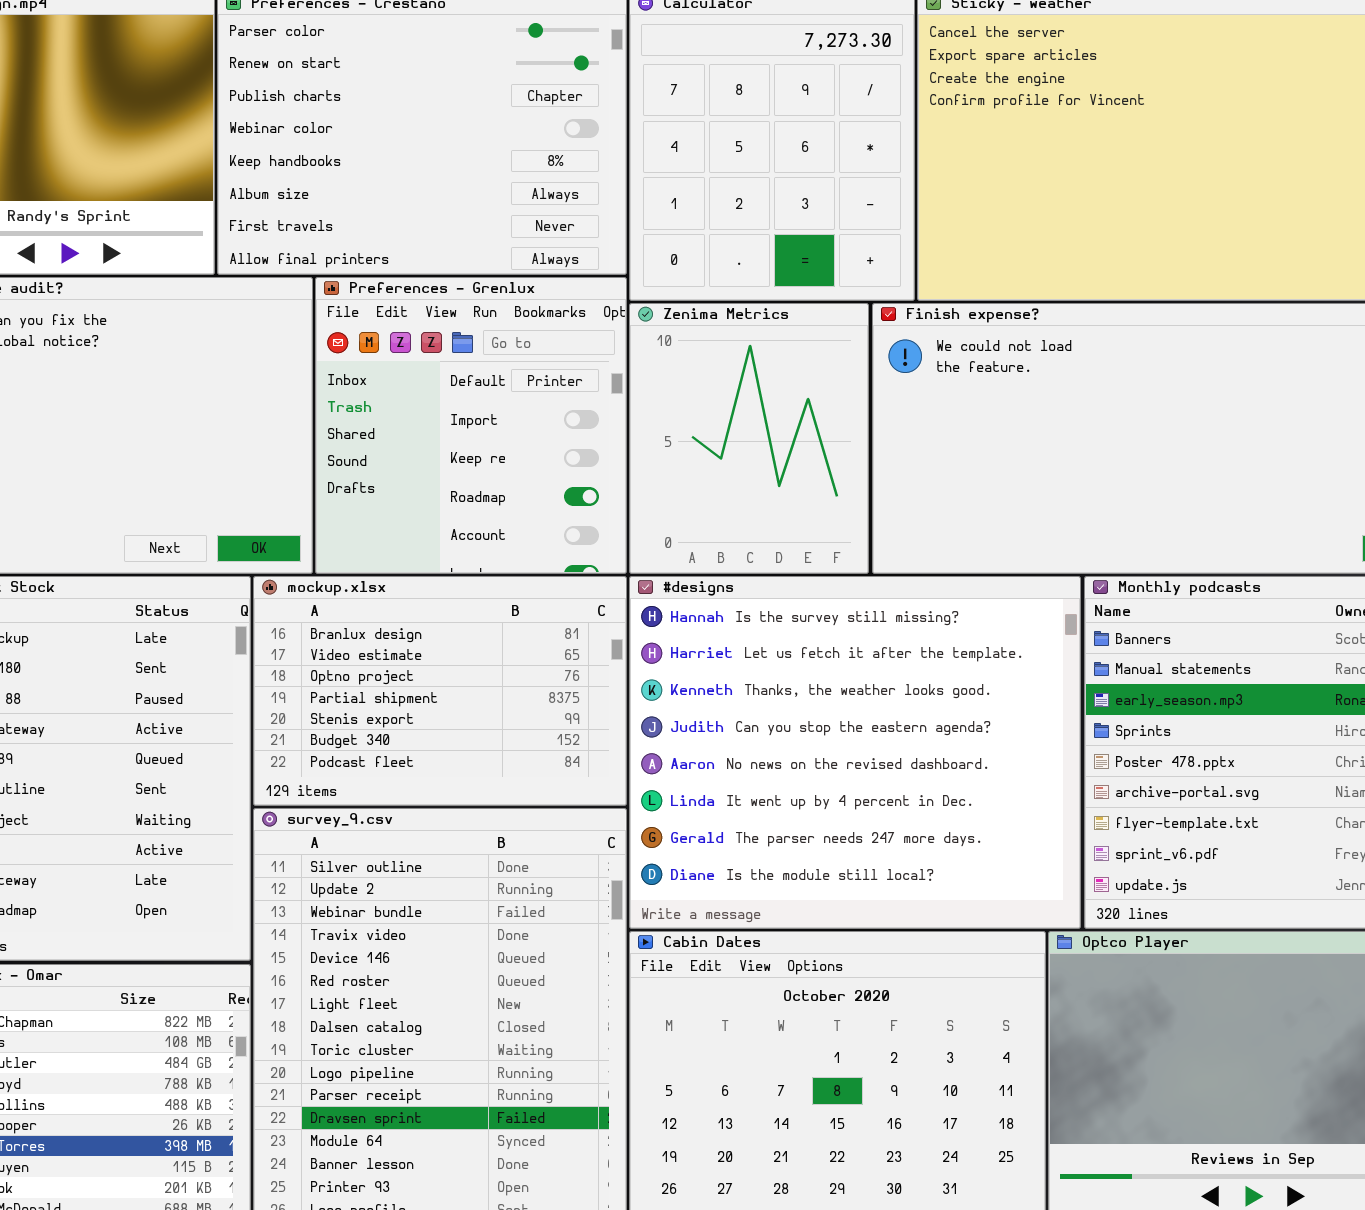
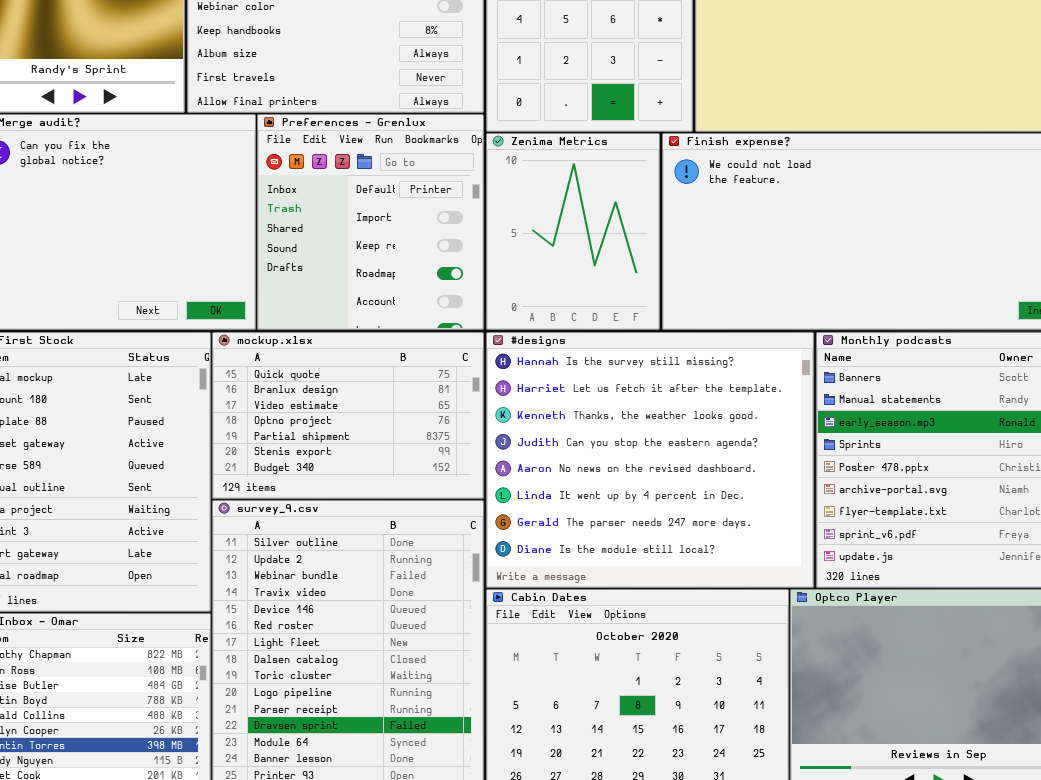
mockup.xlsx: [253,576,627,806] -> [212,332,484,499], scrolled up 1 row

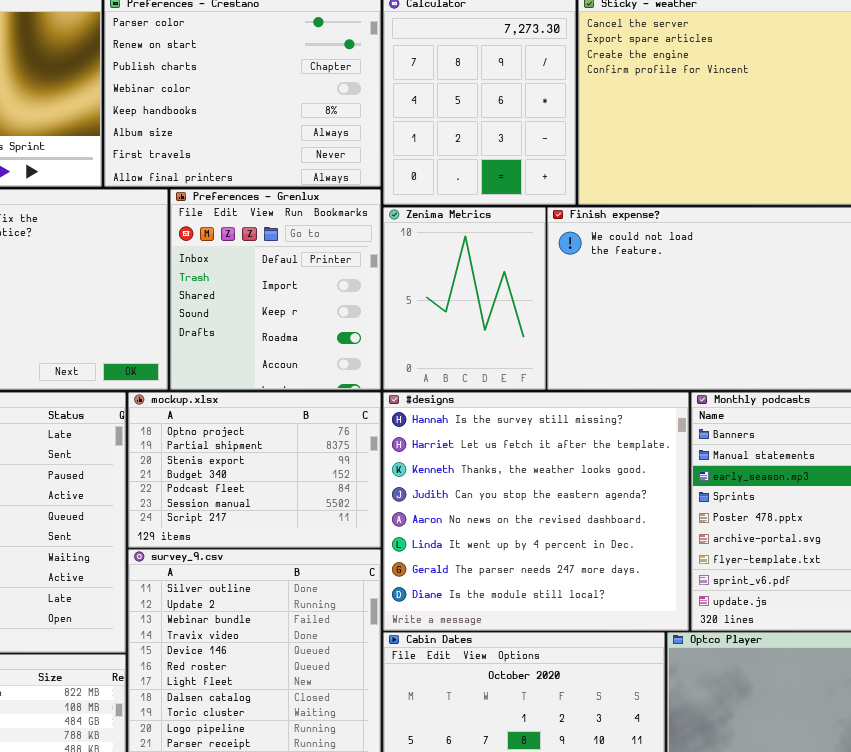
mockup.xlsx: [212,332,484,499] -> [128,392,381,548], scrolled down 3 rows

